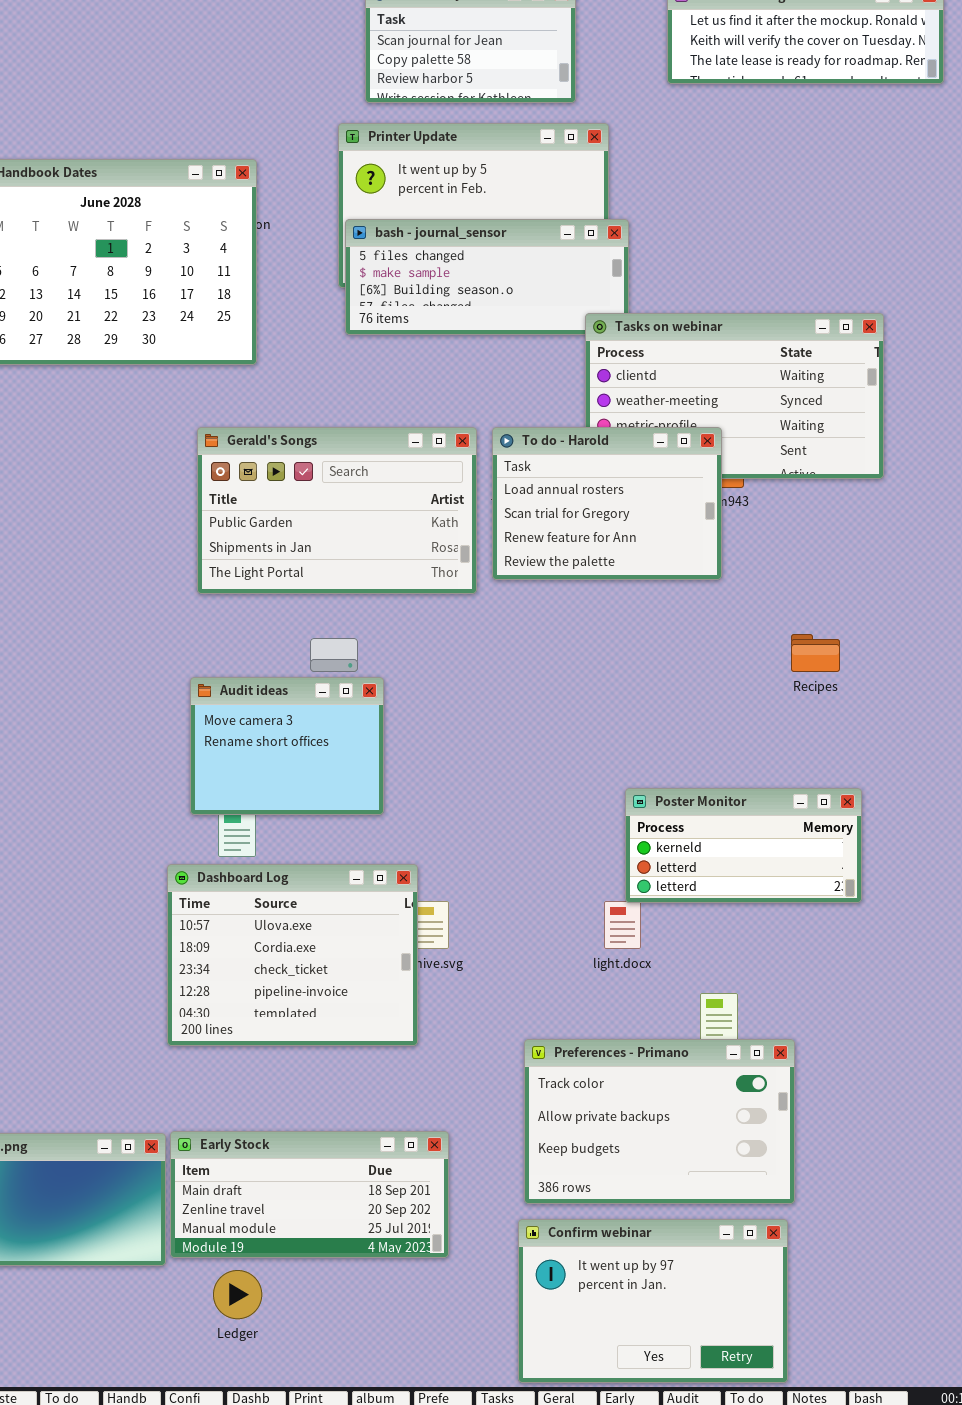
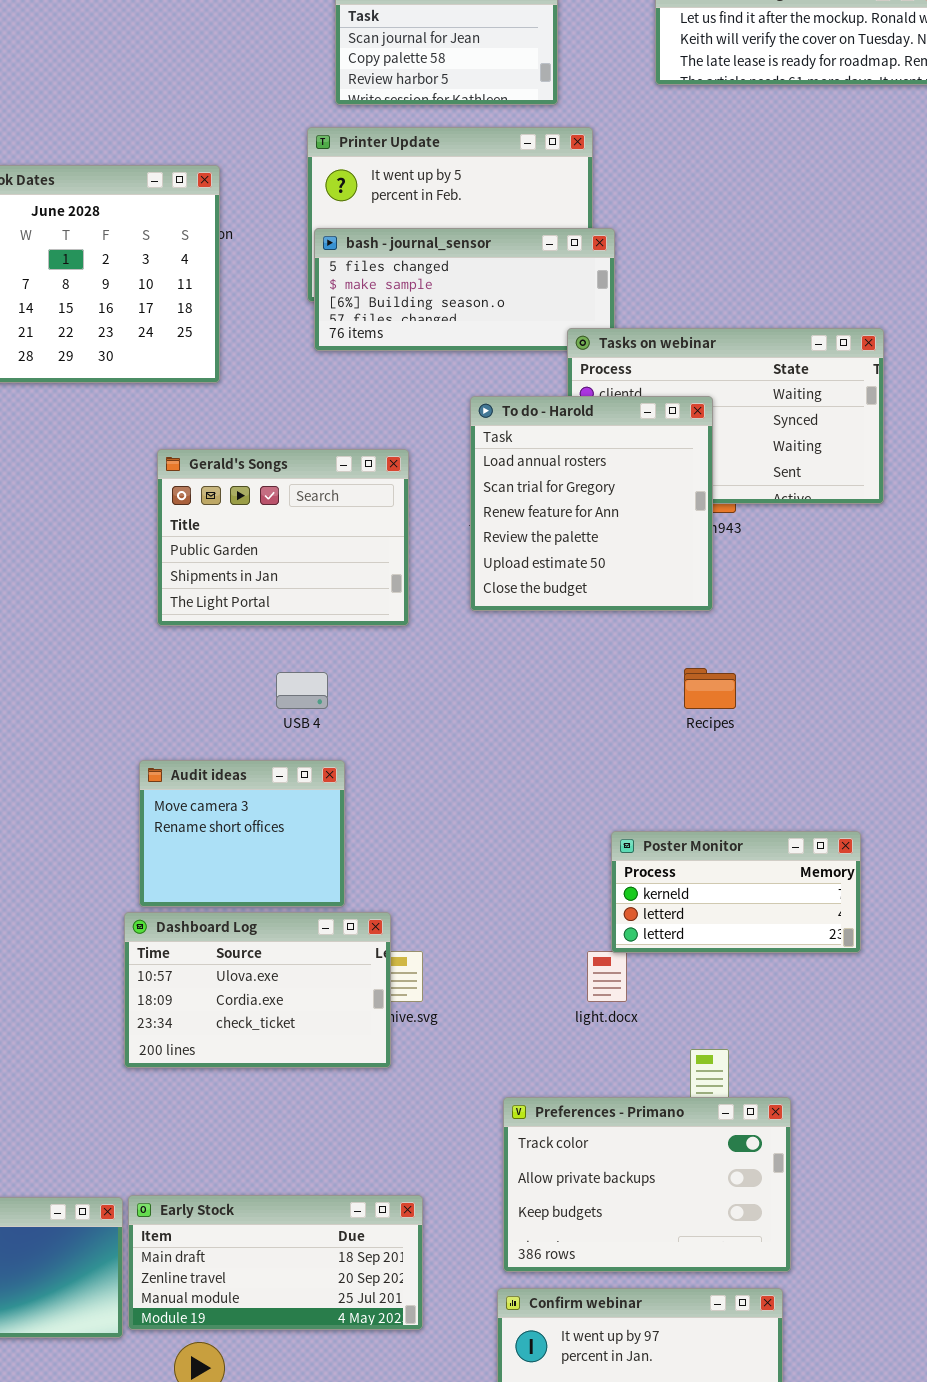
Gerald's Songs: [197,427,477,594] -> [157,449,409,626], resized
To do - Harold: [492,427,722,580] -> [470,396,713,611], resized
Recipes: [791,634,840,672] -> [684,668,736,709], moved
Audit ideas: [190,677,384,815] -> [139,760,345,907], moved
Dashboard Log: [167,864,418,1046] -> [124,912,391,1068], resized

